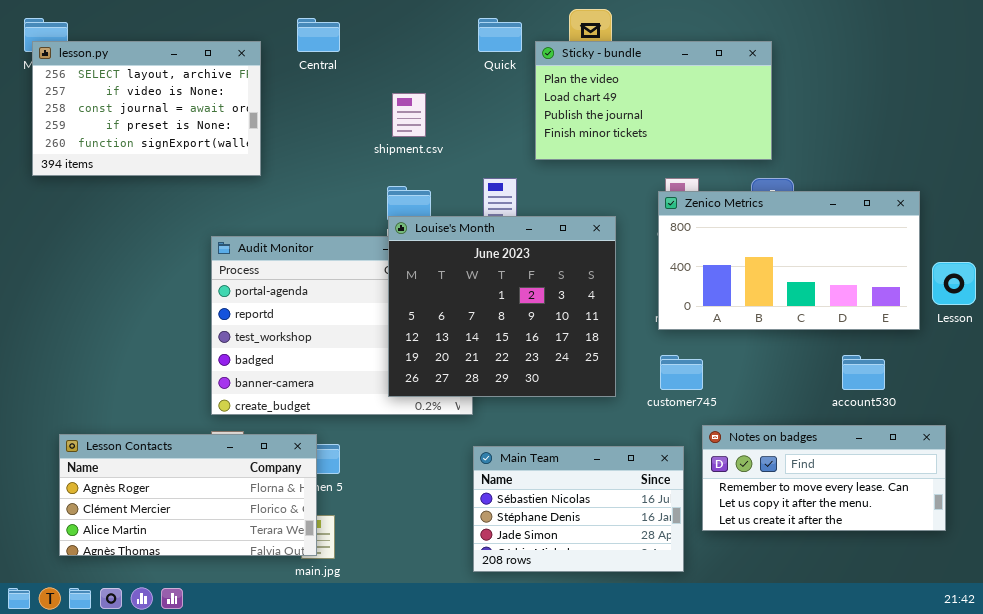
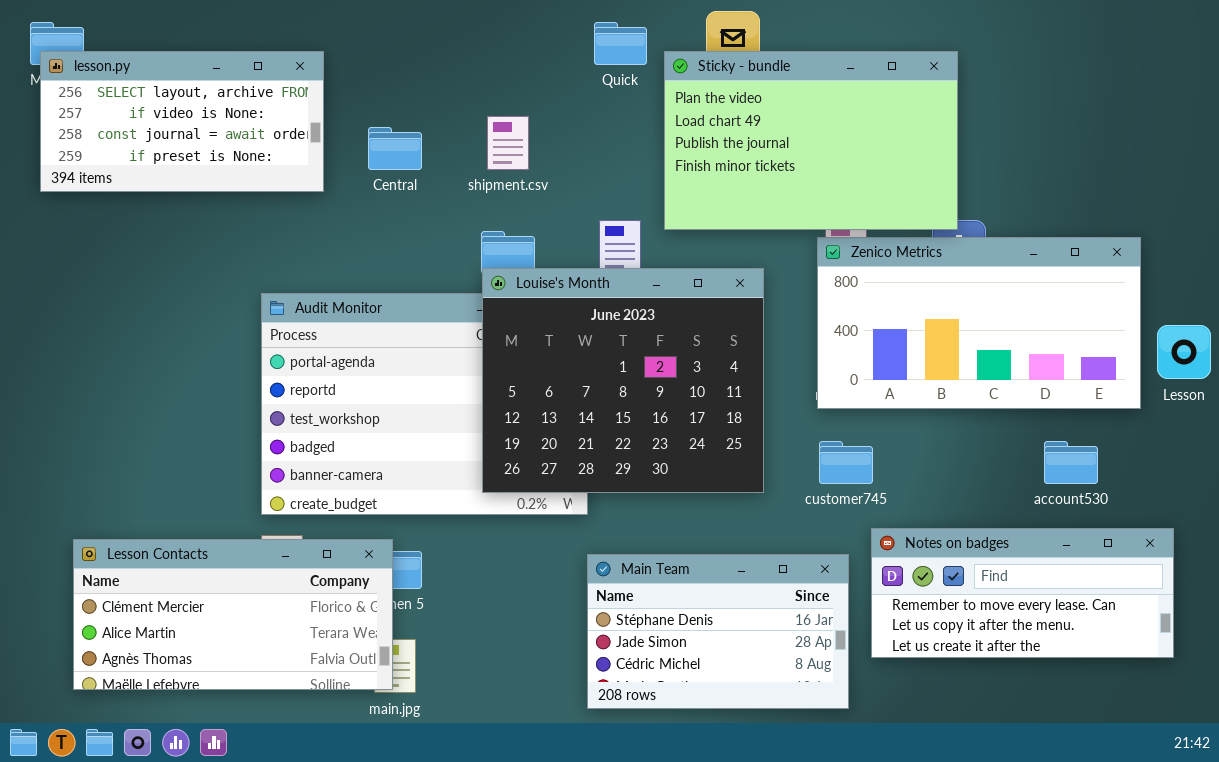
Central: [297,18,340,52] -> [368,127,422,170], moved
lesson.py: [32,41,261,176] -> [40,51,324,192], resized
Sticky - bundle: [535,41,772,160] -> [664,51,958,230], resized
Lesson Contacts: [59,434,317,556] -> [73,539,393,690], scrolled down 1 row
Main Team: [473,446,684,572] -> [587,554,849,709], scrolled down 1 row

